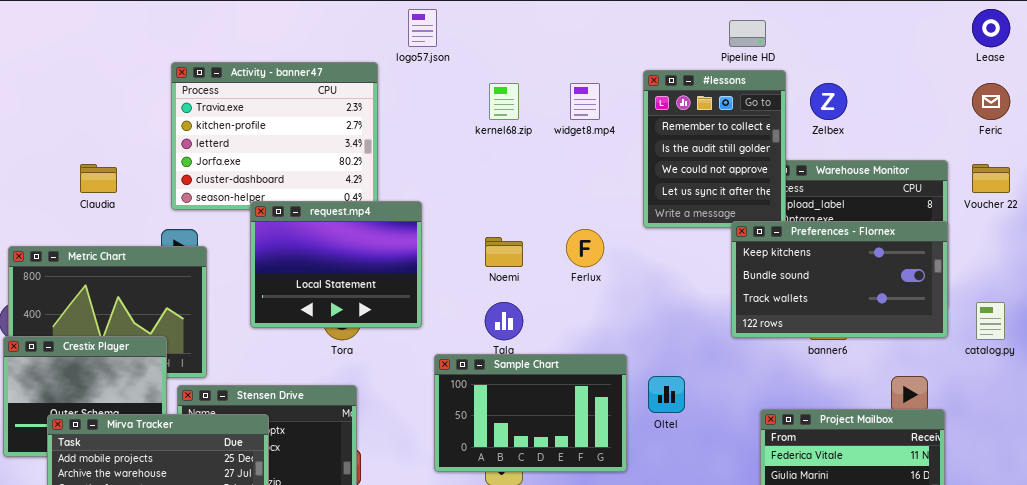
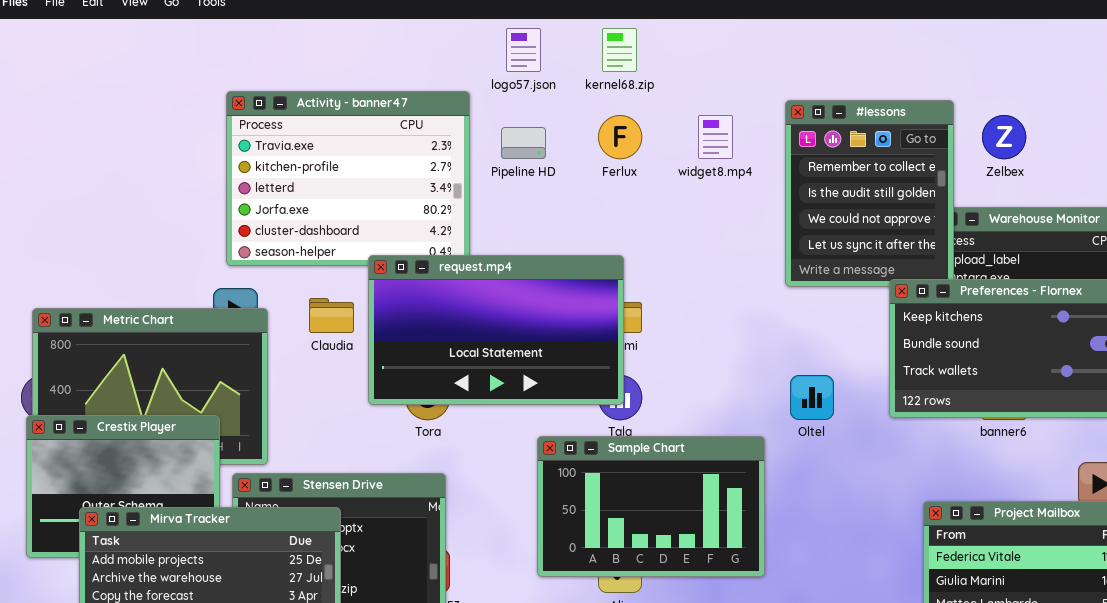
Pipeline HD: [729,20,766,47] -> [501,127,546,159], moved
kernel68.zip: [489,83,519,120] -> [602,28,637,72], moved
Claudia: [80,164,117,193] -> [309,298,354,333], moved
request.mp4: [250,201,422,328] -> [368,255,624,405], moved, resized
Ferlux: [566,229,604,267] -> [598,115,642,159], moved
Oltel: [648,376,685,413] -> [790,375,834,420], moved

